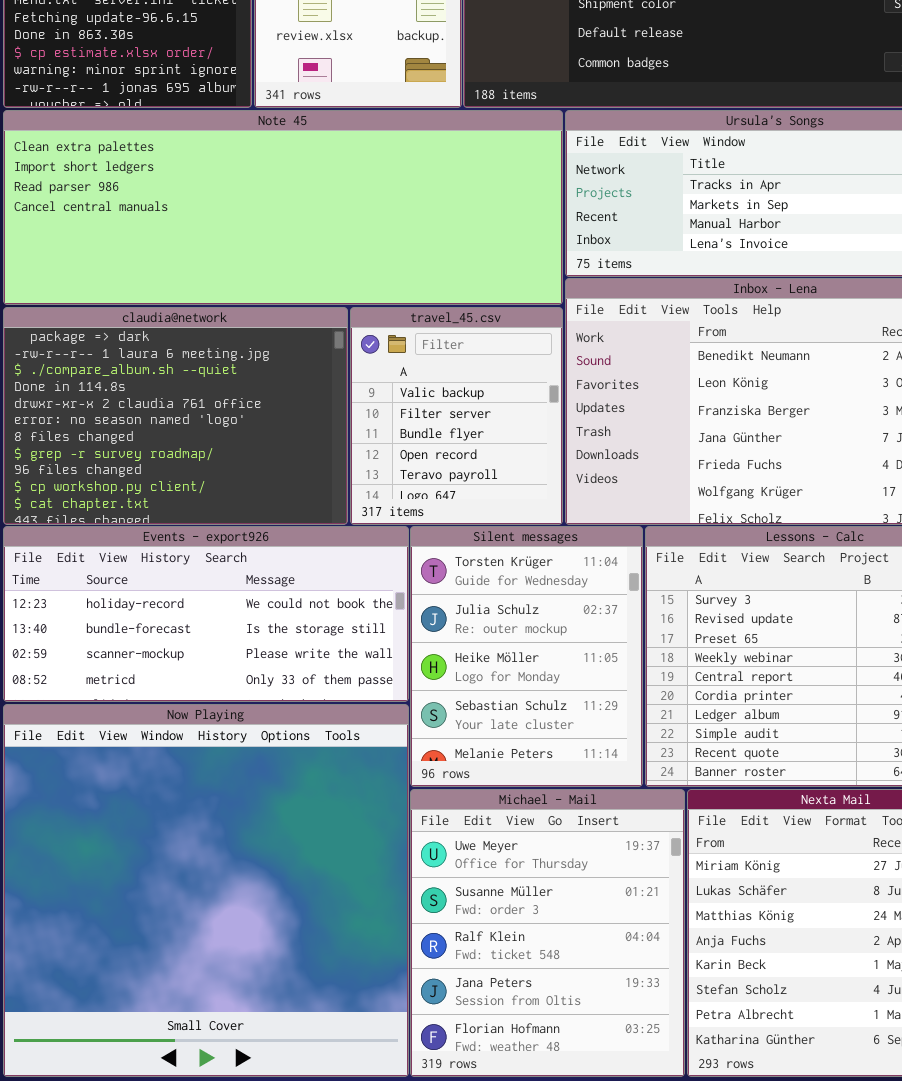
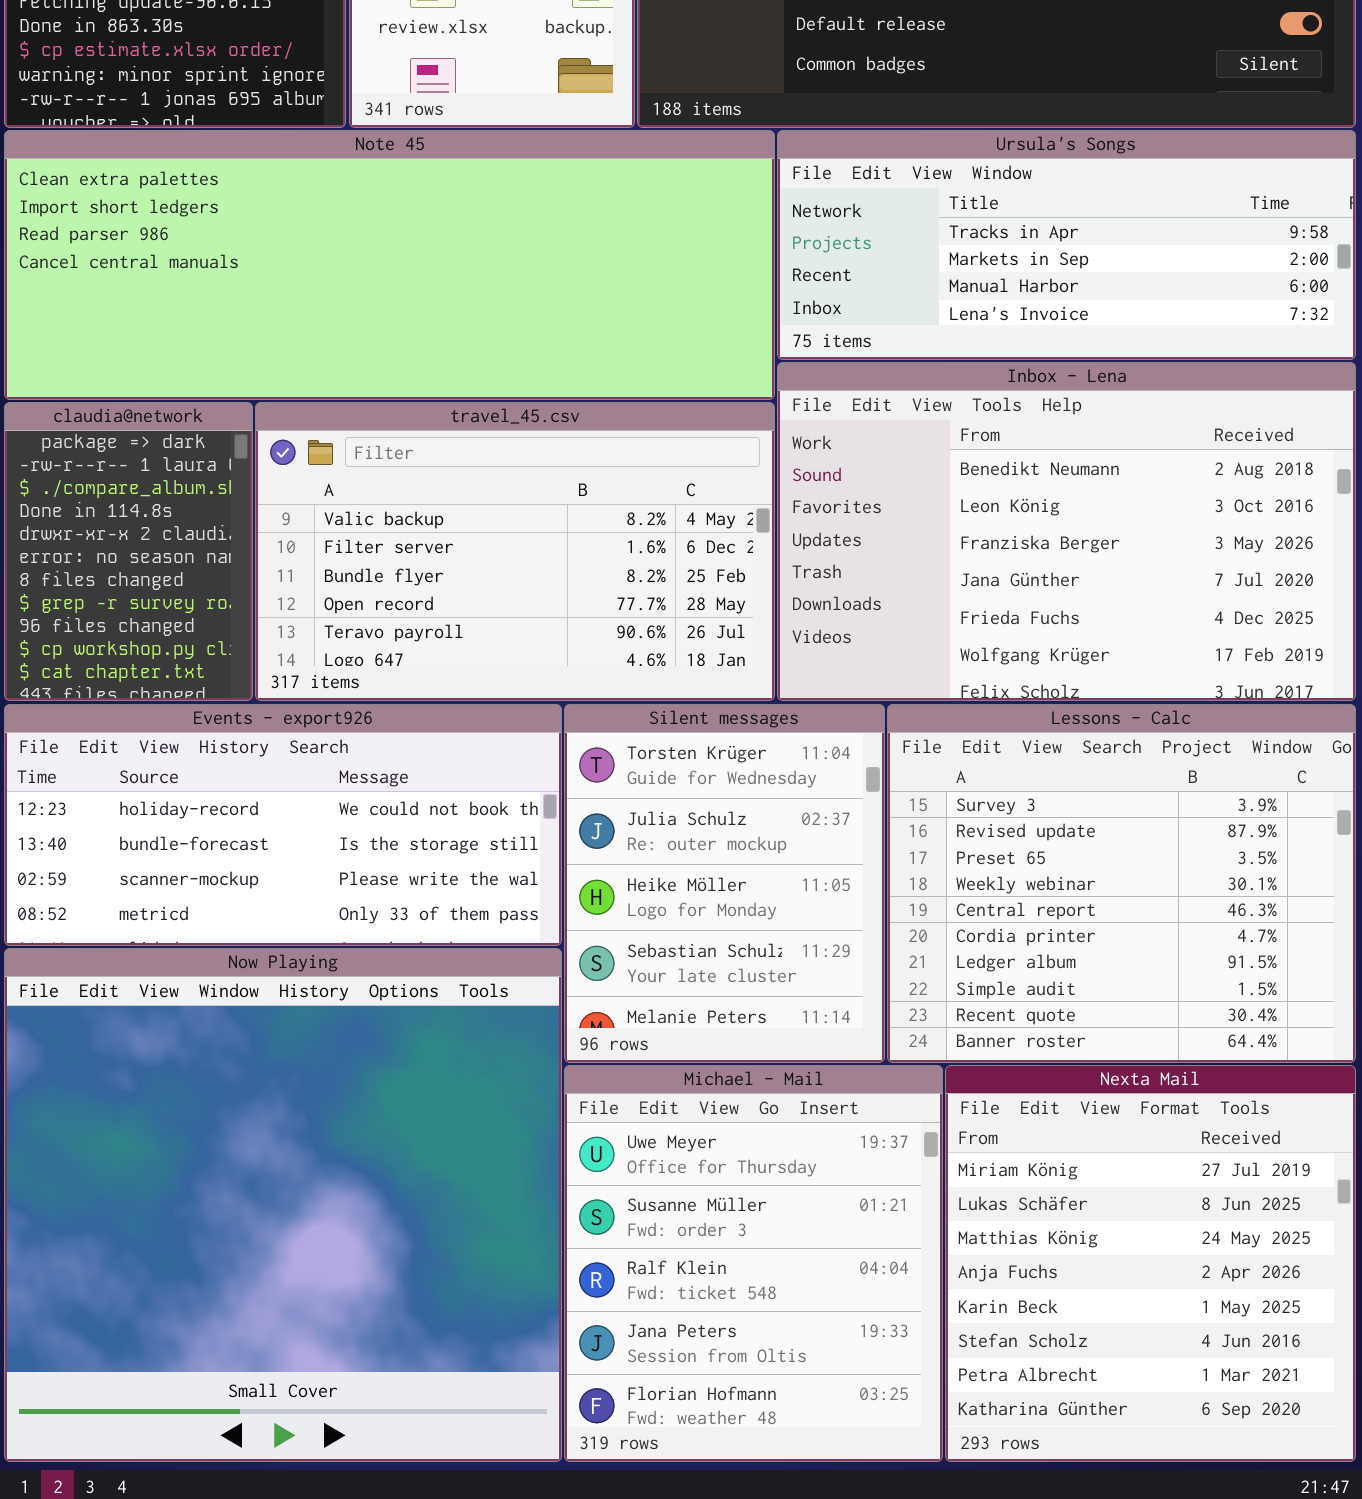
claudia@network: [3,307,348,525] -> [4,402,253,701], resized
travel_45.csv: [350,307,563,525] -> [255,402,775,701], resized

